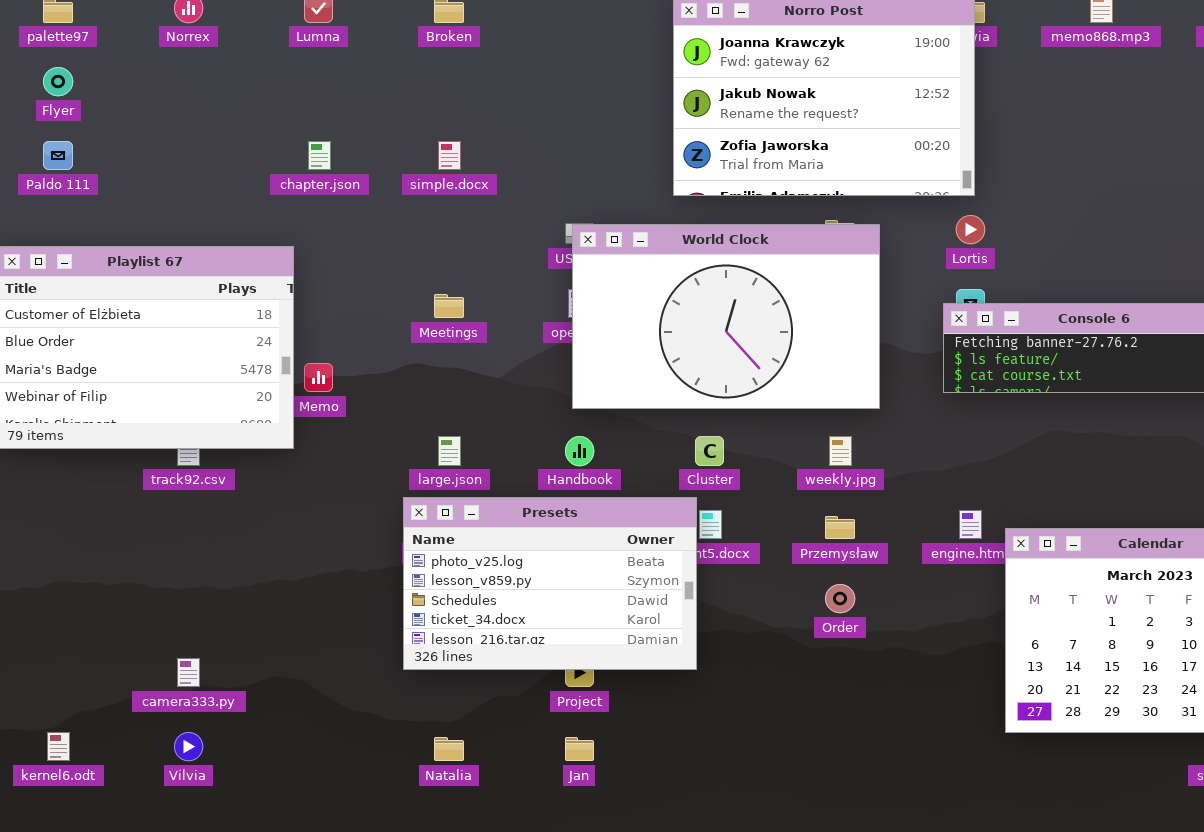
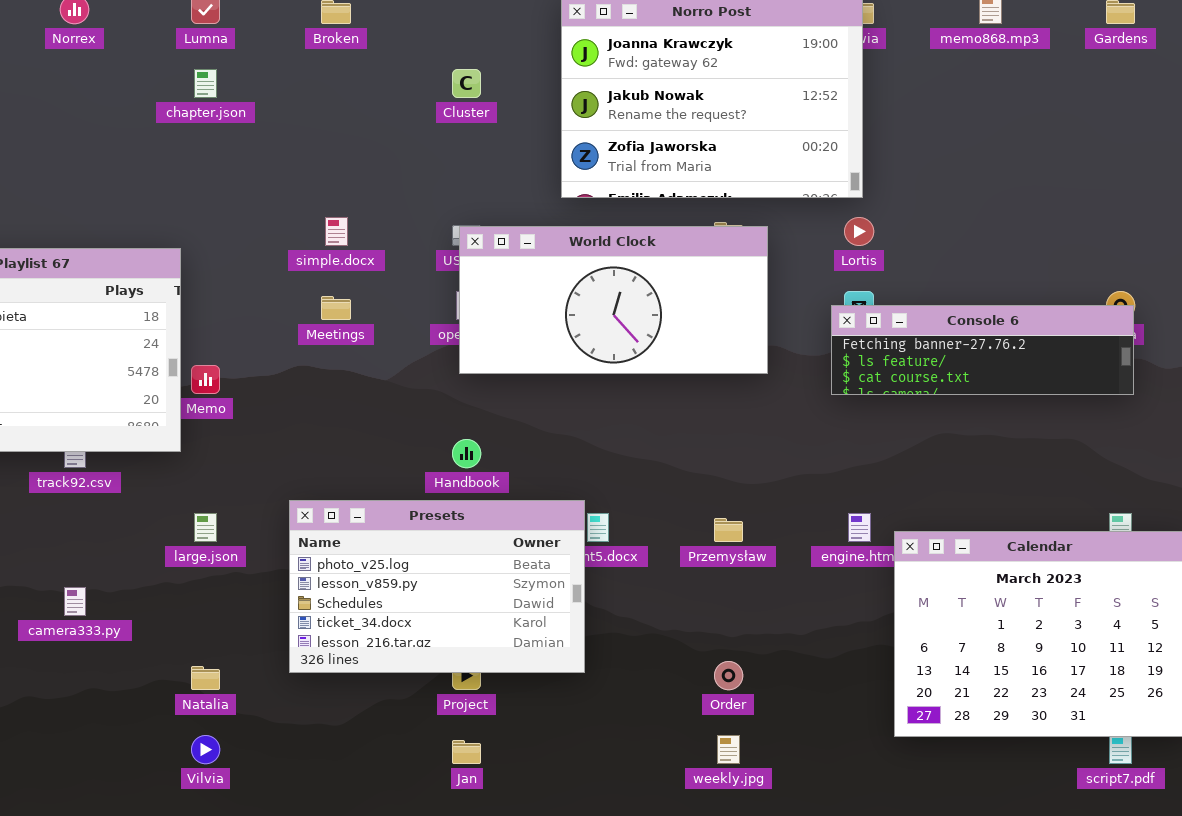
chapter.json: [308,141,331,170] -> [194,69,217,98], moved
simple.docx: [438,141,461,170] -> [325,217,348,246], moved
World Clock: [572,224,880,409] -> [459,226,768,374], resized
large.json: [438,436,461,466] -> [194,513,217,542], moved
Cluster: [695,436,724,466] -> [452,69,481,98], moved
weekly.jpg: [829,436,852,466] -> [717,735,740,764], moved
Order: [825,584,855,613] -> [714,661,743,690], moved
camera333.py: [177,658,200,687] -> [64,587,86,616], moved
Vilvia: [174,732,203,761] -> [191,735,220,764], moved
Natalia: [434,737,464,761] -> [191,666,220,690], moved

